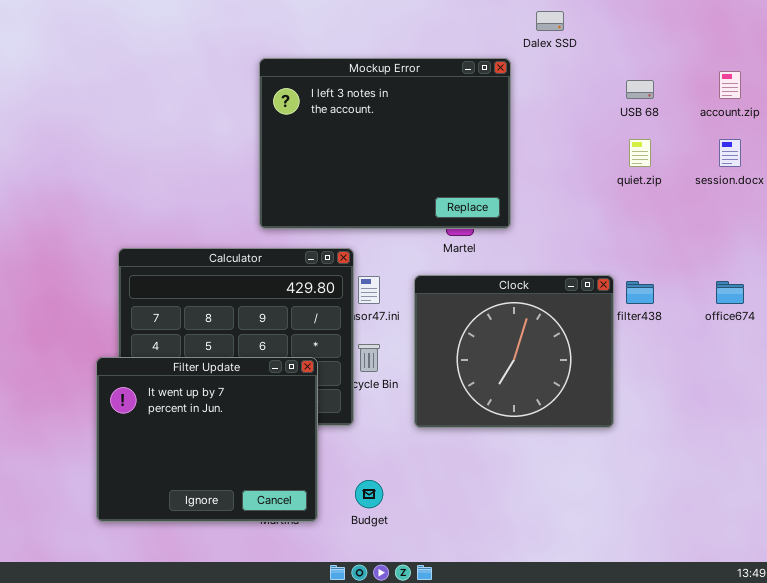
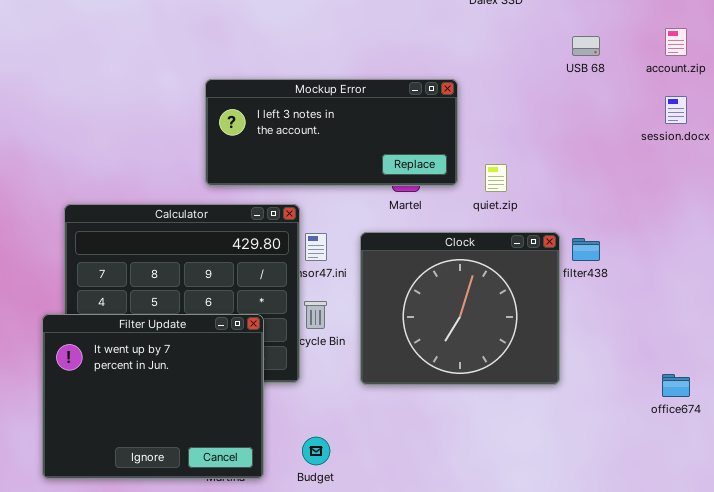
Mockup Error: [259,58,511,229] -> [205,79,458,186], resized
quiet.zip: [629,139,651,167] -> [485,164,507,192], moved
office674: [716,281,744,304] -> [662,374,690,397], moved

